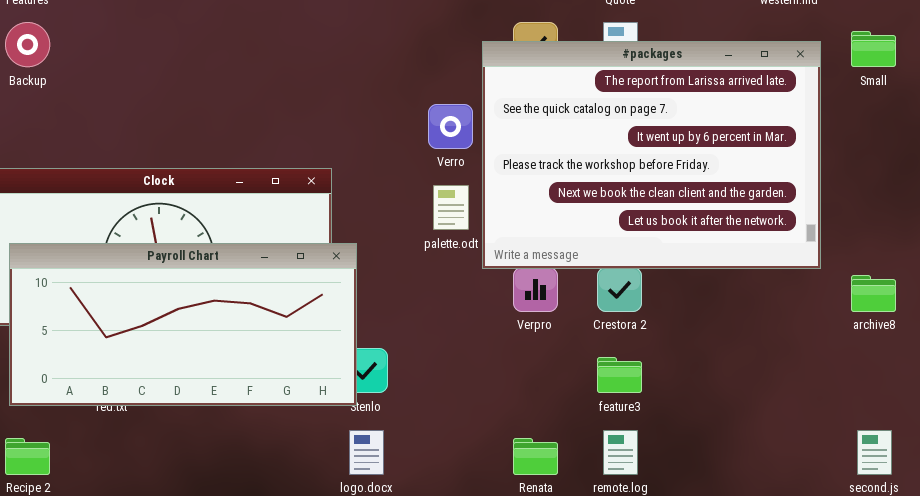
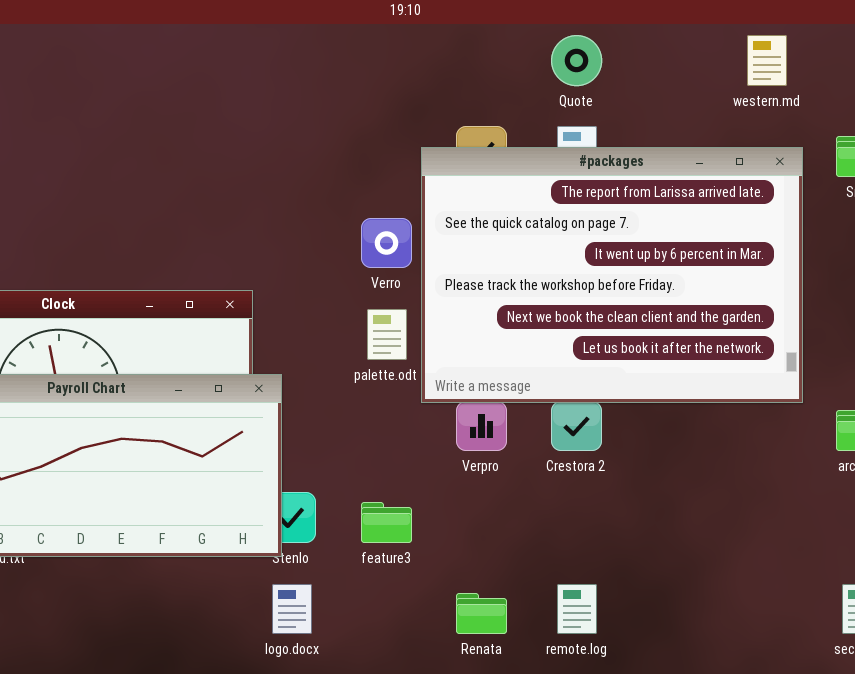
feature3: [597,357,642,393] -> [361,502,412,543], moved

